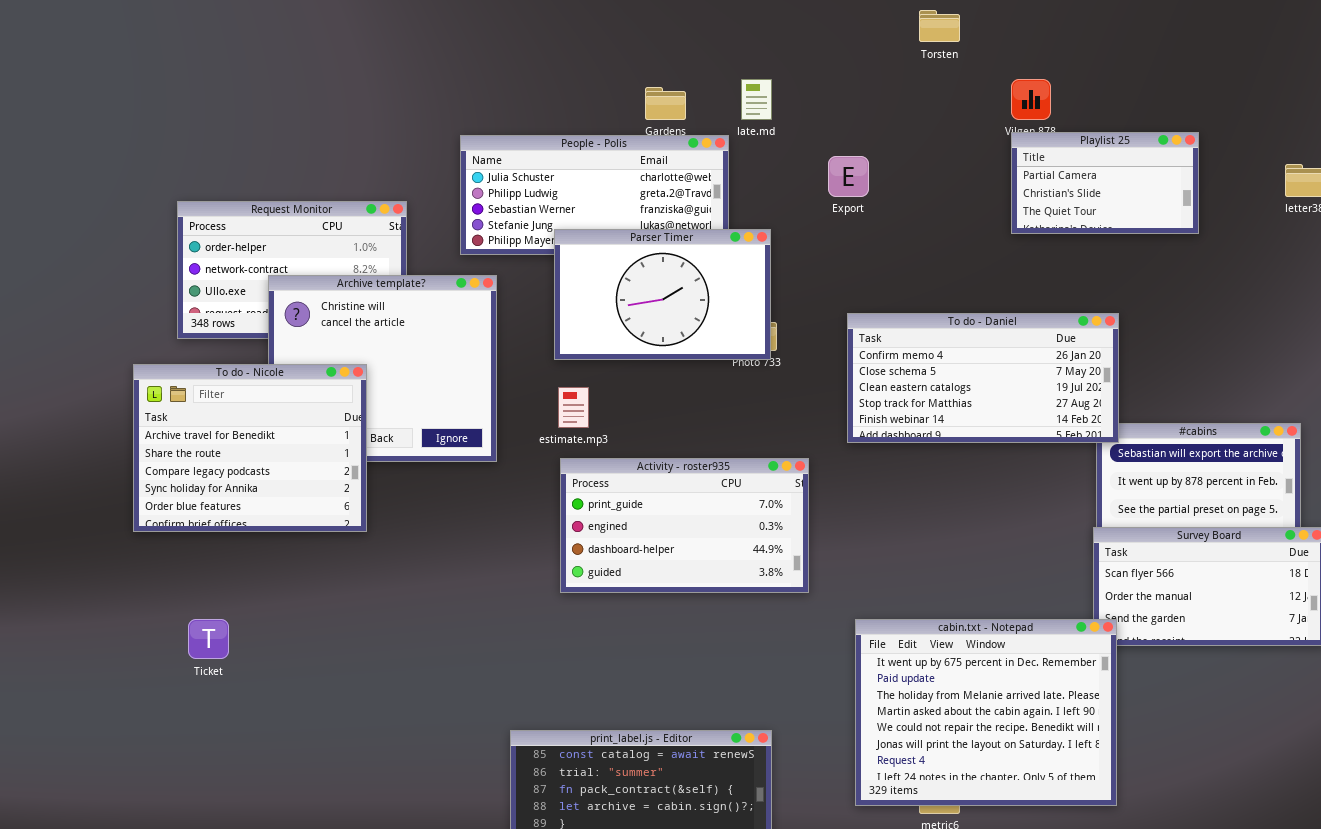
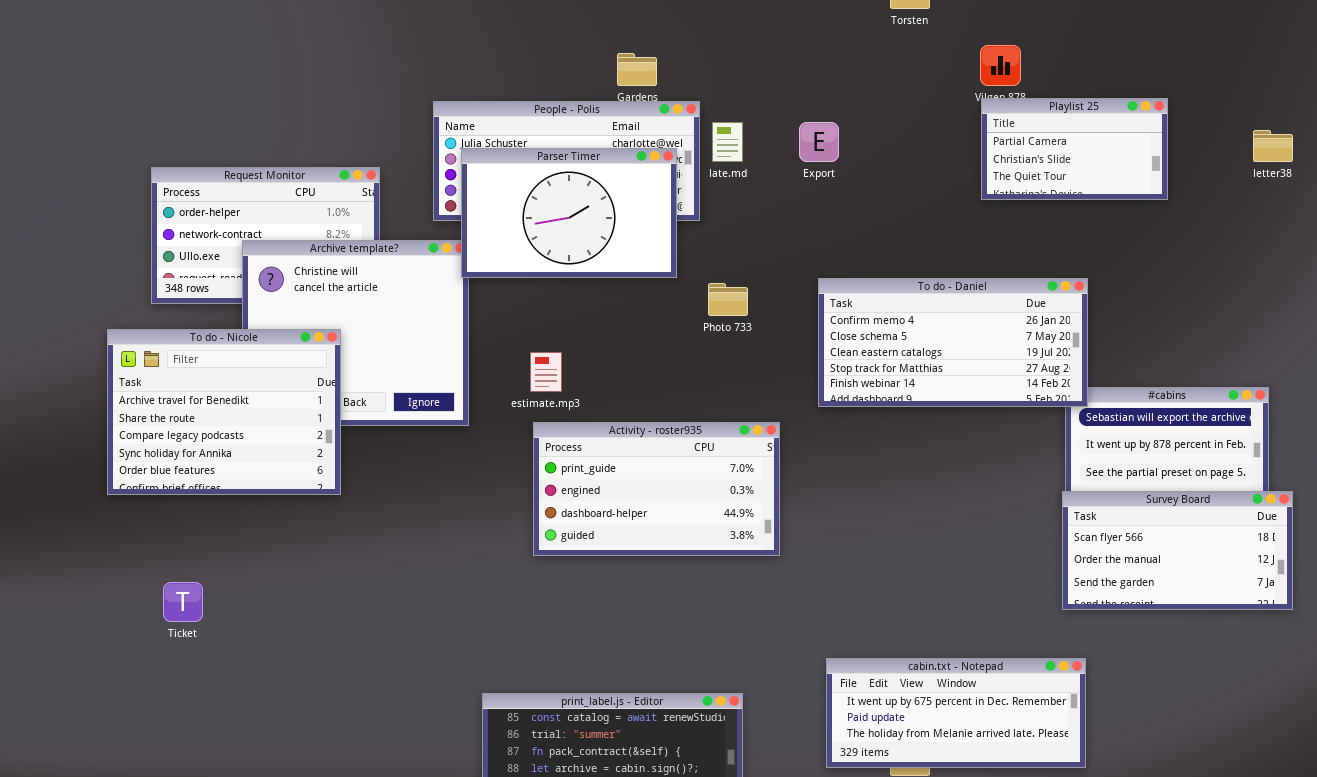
late.md: [741,79,772,120] -> [712,122,743,162], moved
Parser Timer: [554,229,771,360] -> [461,148,677,278], moved
cabin.txt - Notepad: [855,619,1117,806] -> [826,658,1086,768], resized

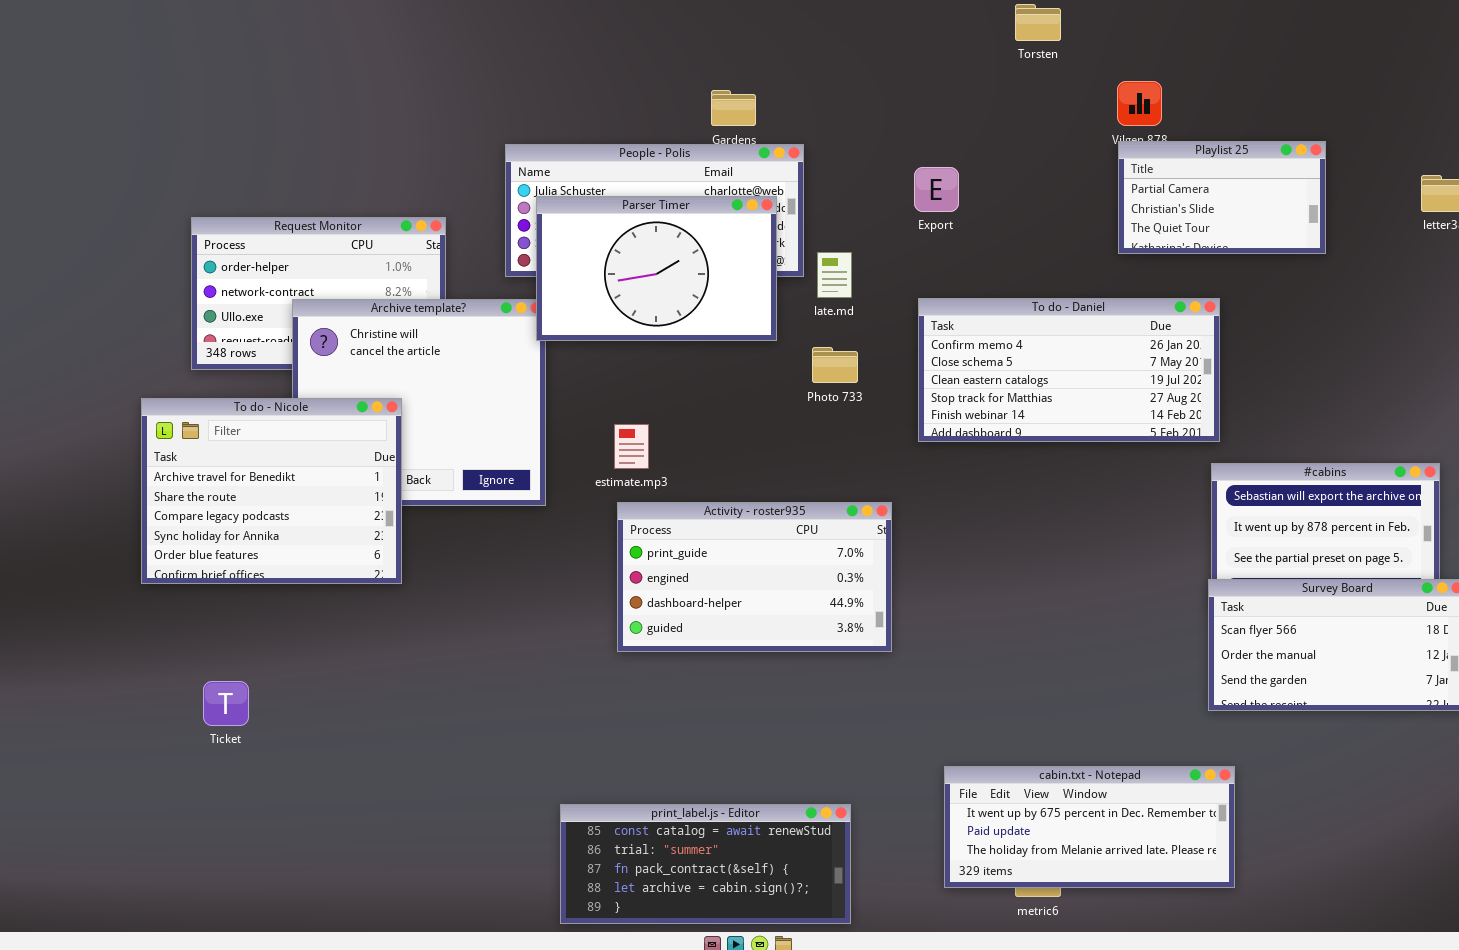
late.md: [712,122,743,162] -> [817,252,852,298], moved
To do - Daniel: [818,278,1088,407] -> [918,298,1220,442], moved

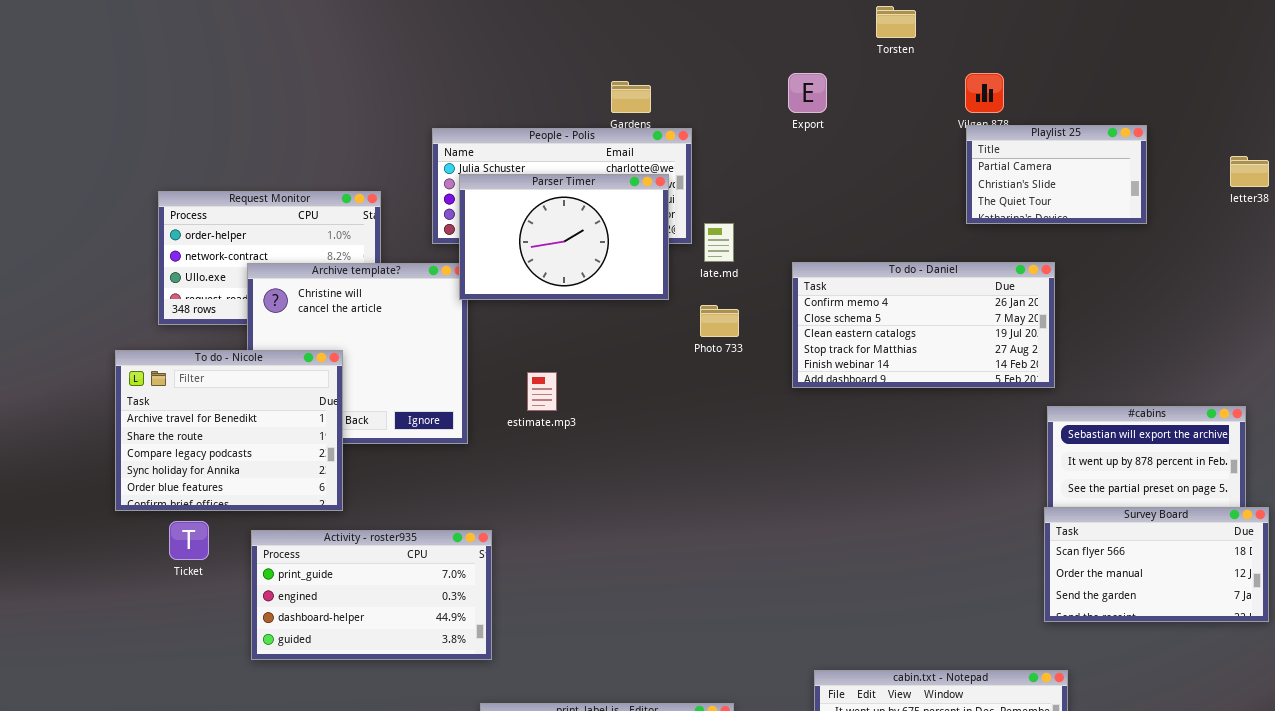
Export: [914,167,959,212] -> [788,73,827,113], moved
Activity - roster935: [617,502,892,652] -> [251,530,492,660], moved
Ticket: [203,681,249,726] -> [169,521,209,560], moved

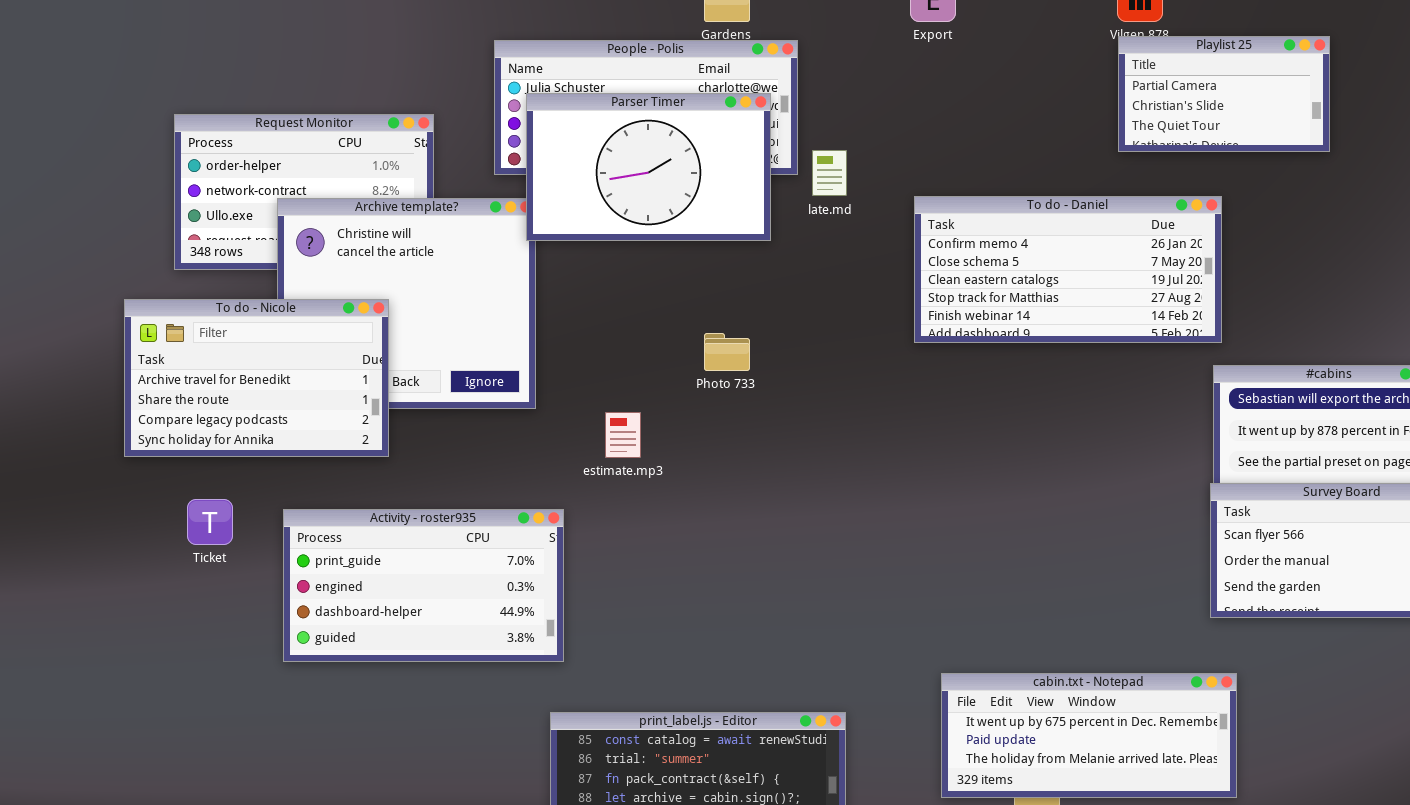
Photo 733: [700,305,739,337] -> [704,333,750,371], moved
To do - Nicole: [115,350,343,511] -> [124,299,389,457], resized
estimate.mp3: [527,372,557,411] -> [605,412,641,458], moved

